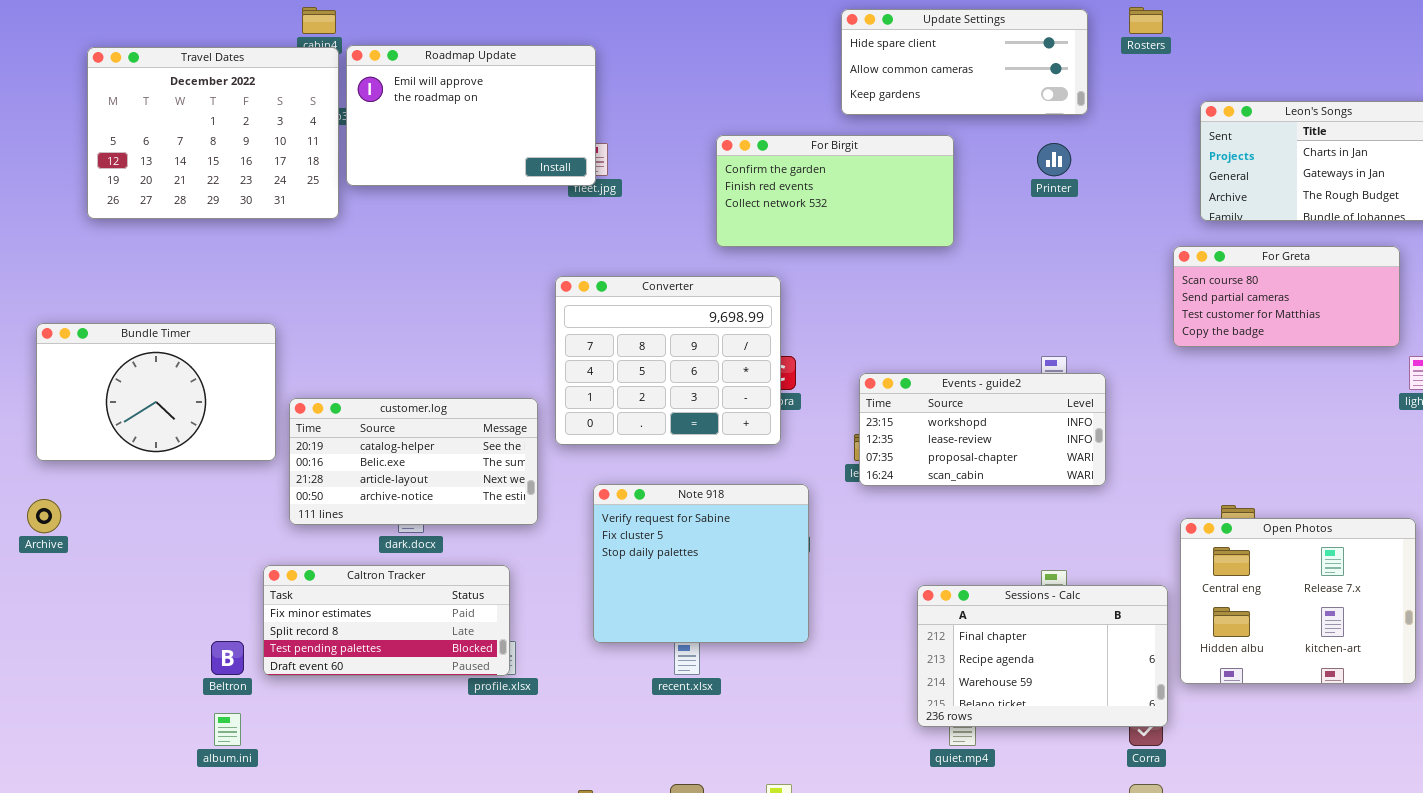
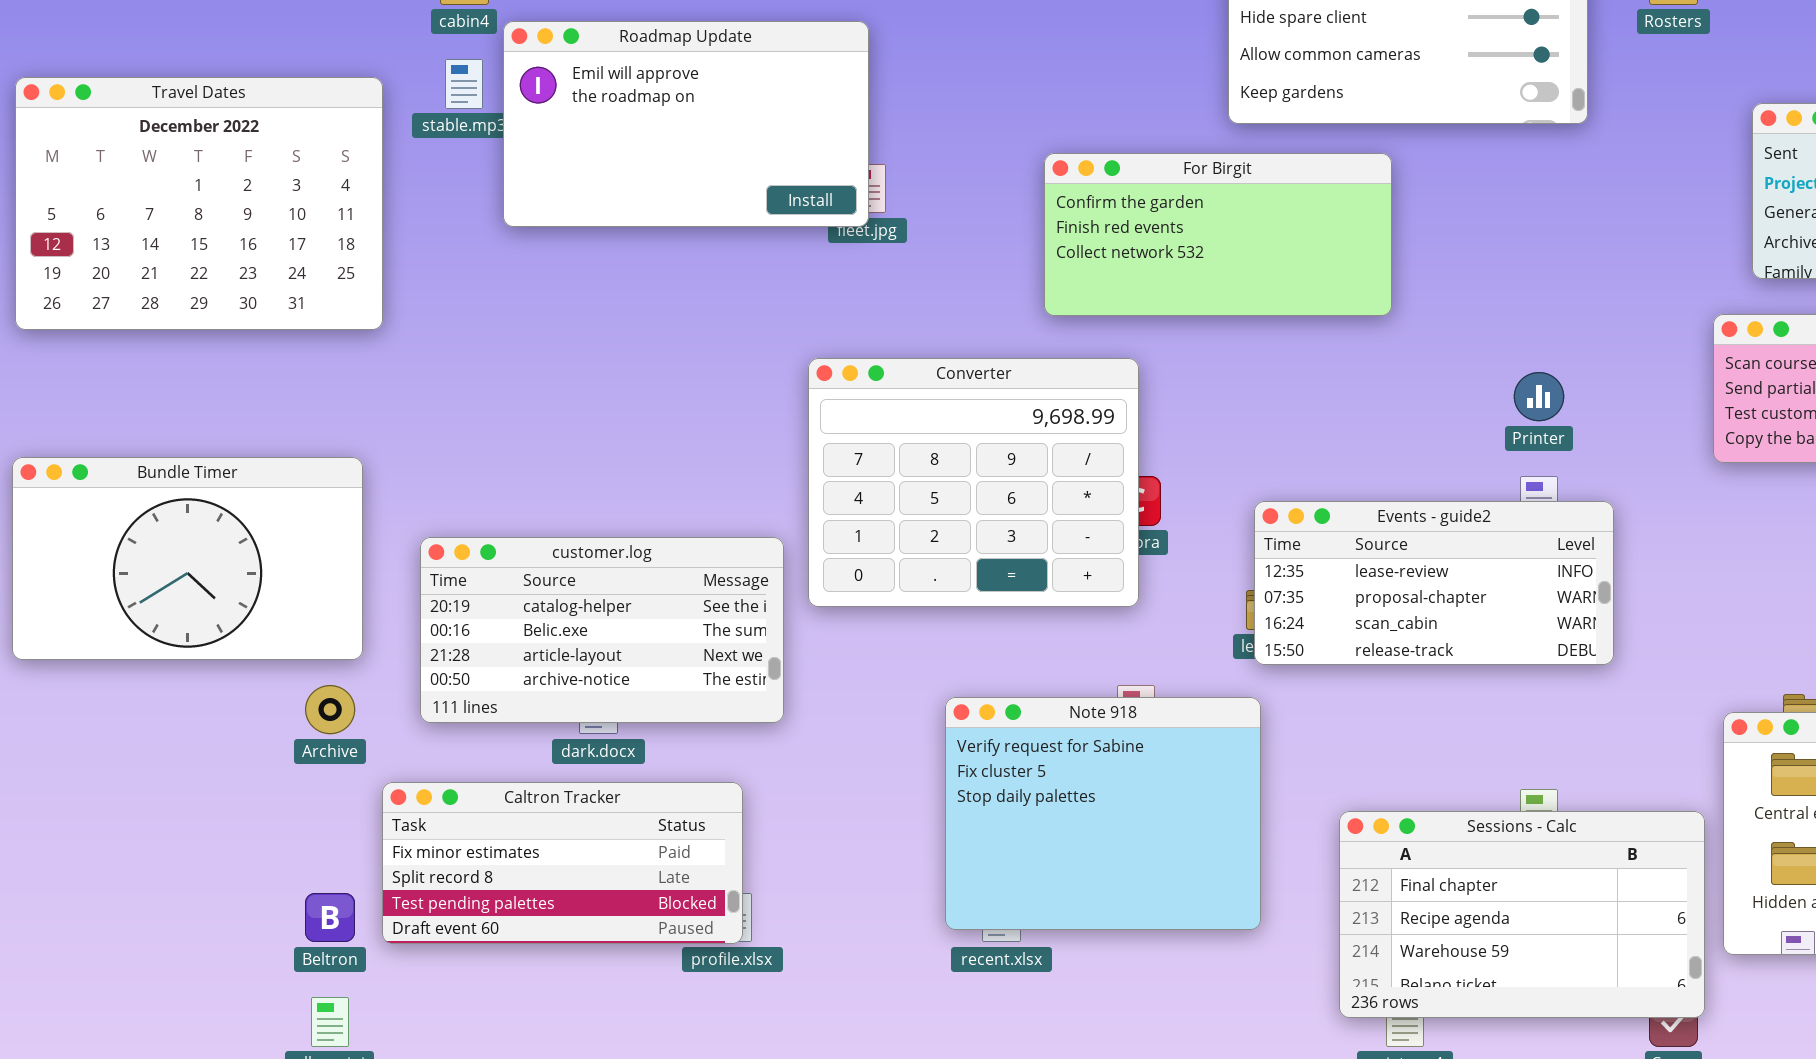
Travel Dates: [87,47,339,219] -> [15,77,383,330], moved
Printer: [1037,143,1071,176] -> [1514,372,1564,421], moved
Bundle Timer: [36,323,276,461] -> [12,457,363,660], moved
Events - guide2: [859,373,1106,486] -> [1254,501,1614,665], scrolled down 1 row
Note 918: [593,484,809,643] -> [945,697,1261,930], moved
Archive: [27,499,61,533] -> [305,685,355,734], moved

